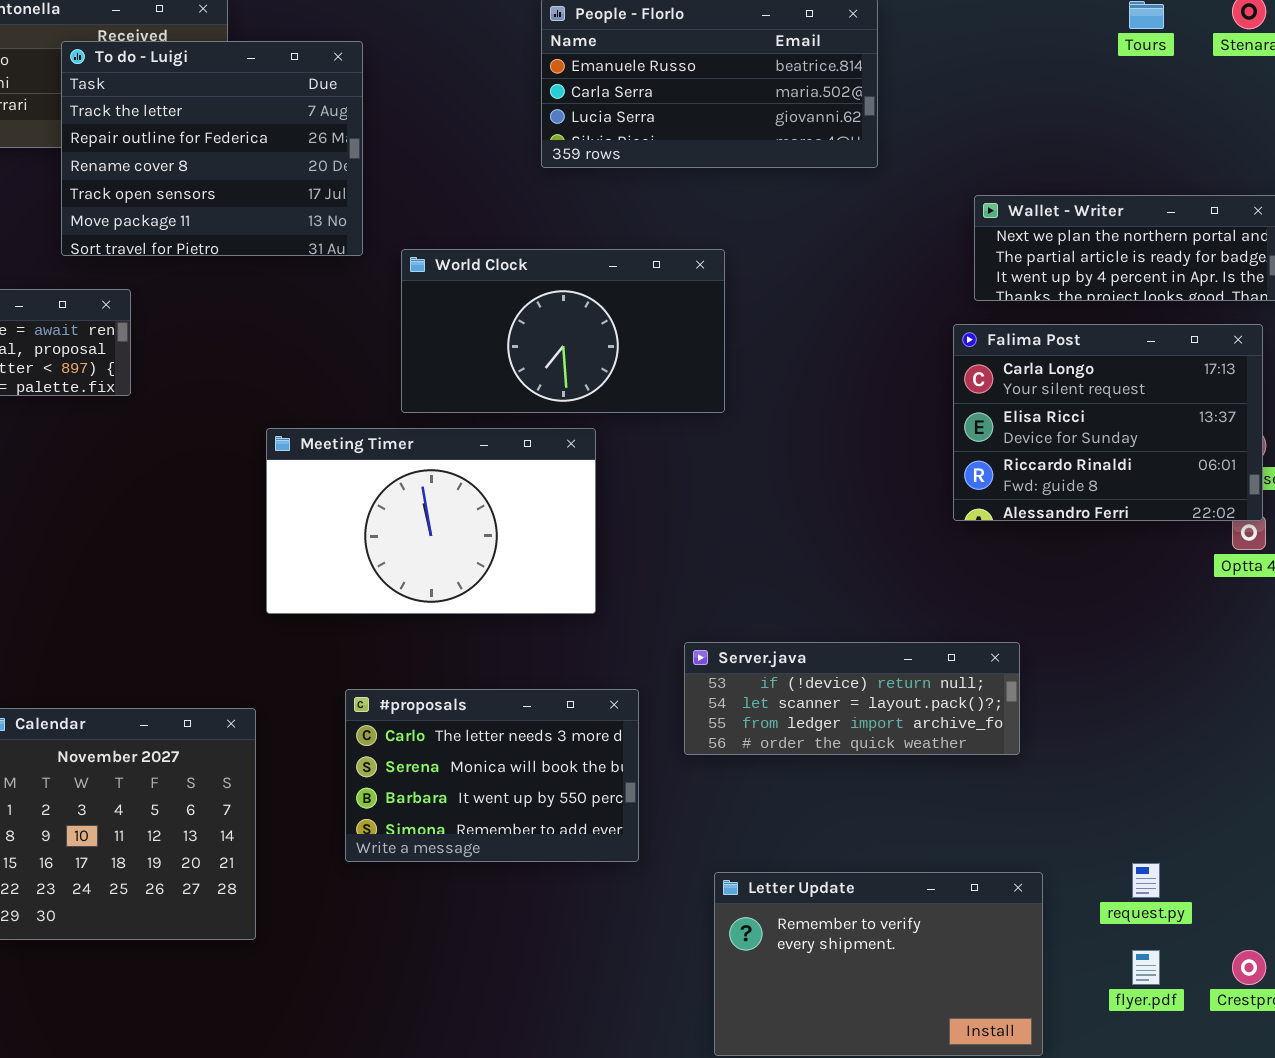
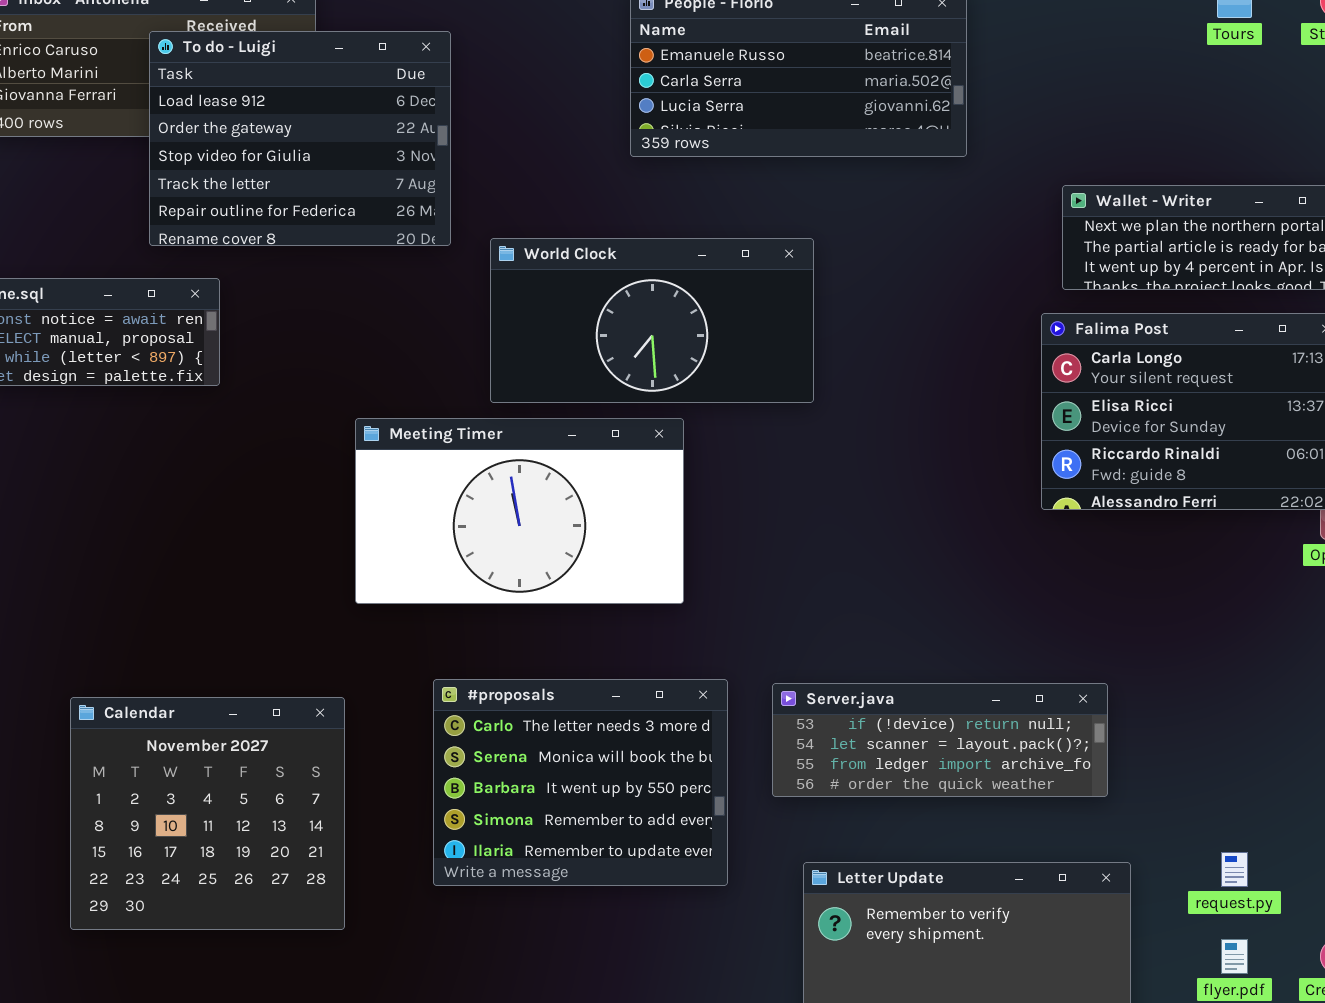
To do - Luigi: [61,41,363,256] -> [149,31,451,246], scrolled up 3 rows
Server.java: [684,642,1020,755] -> [772,683,1108,797], moved
#proposals: [345,689,639,862] -> [433,679,728,886], resized

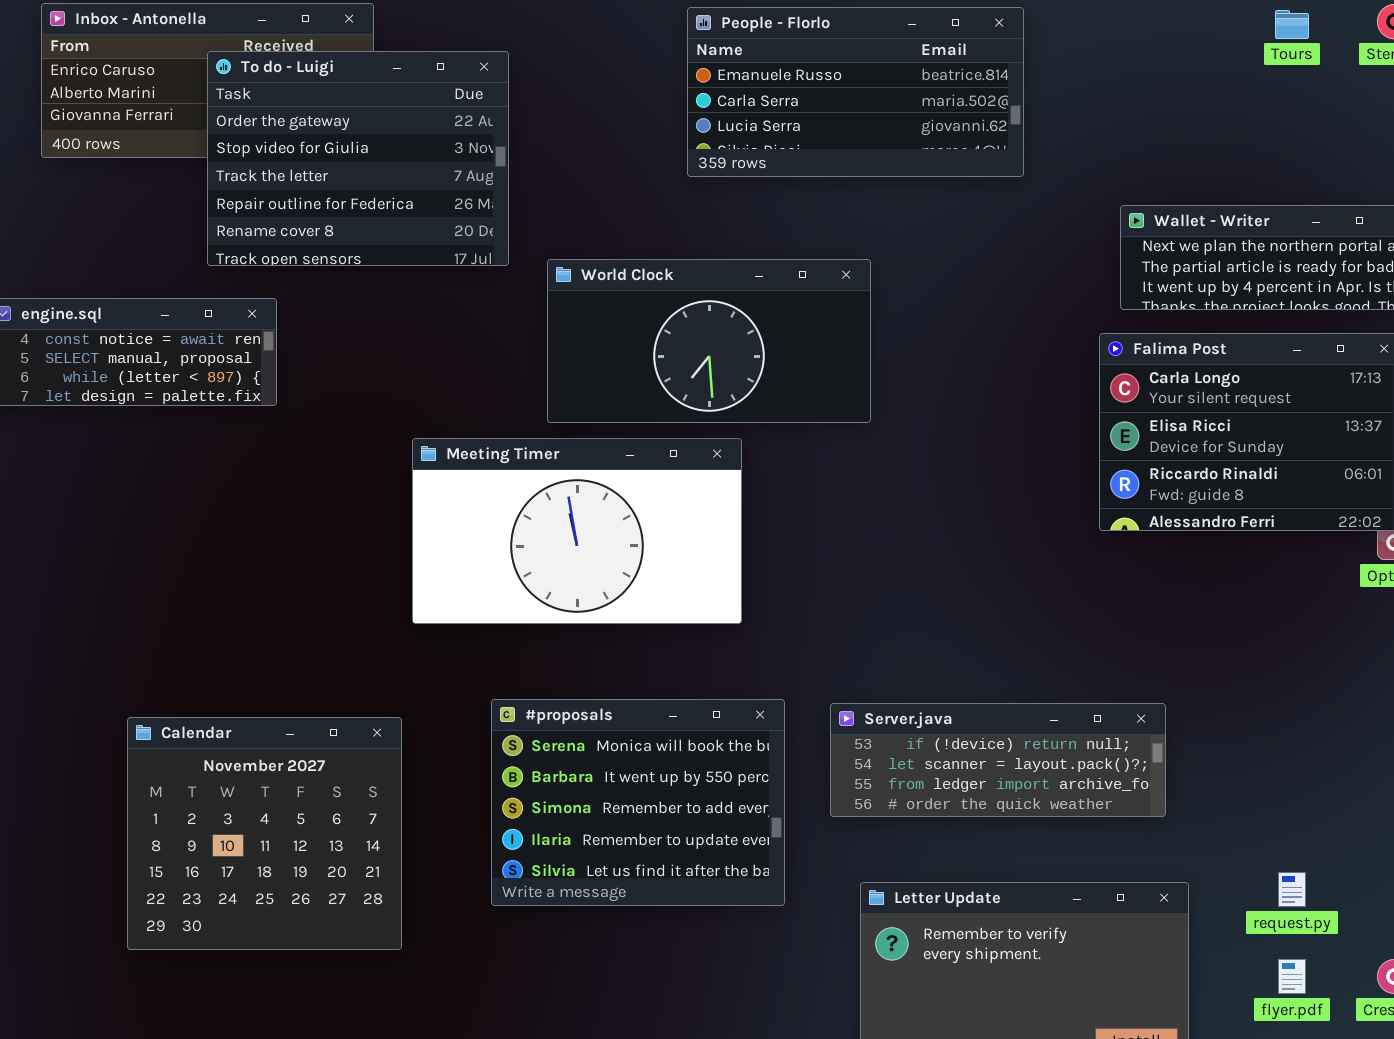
To do - Luigi: [149,31,451,246] -> [207,51,509,266], scrolled down 1 row
#proposals: [433,679,728,886] -> [491,699,785,906], scrolled down 1 row

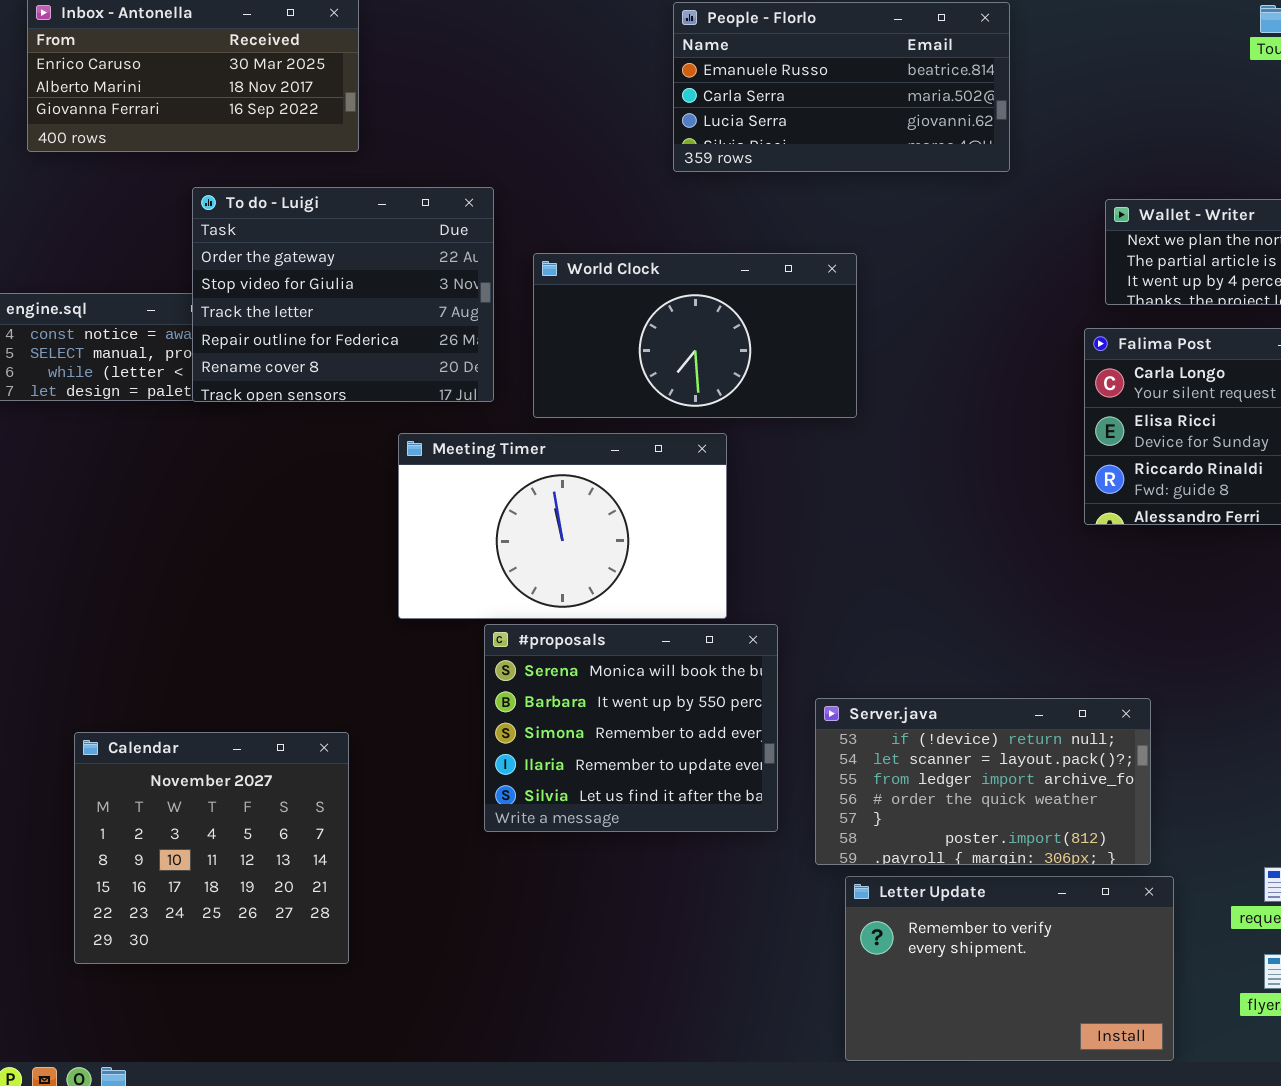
To do - Luigi: [207,51,509,266] -> [192,187,494,402], moved
#proposals: [491,699,785,906] -> [484,624,778,832], moved
Server.java: [830,703,1166,817] -> [815,698,1151,865], resized
Calendar: [127,717,402,950] -> [74,732,349,964], moved

